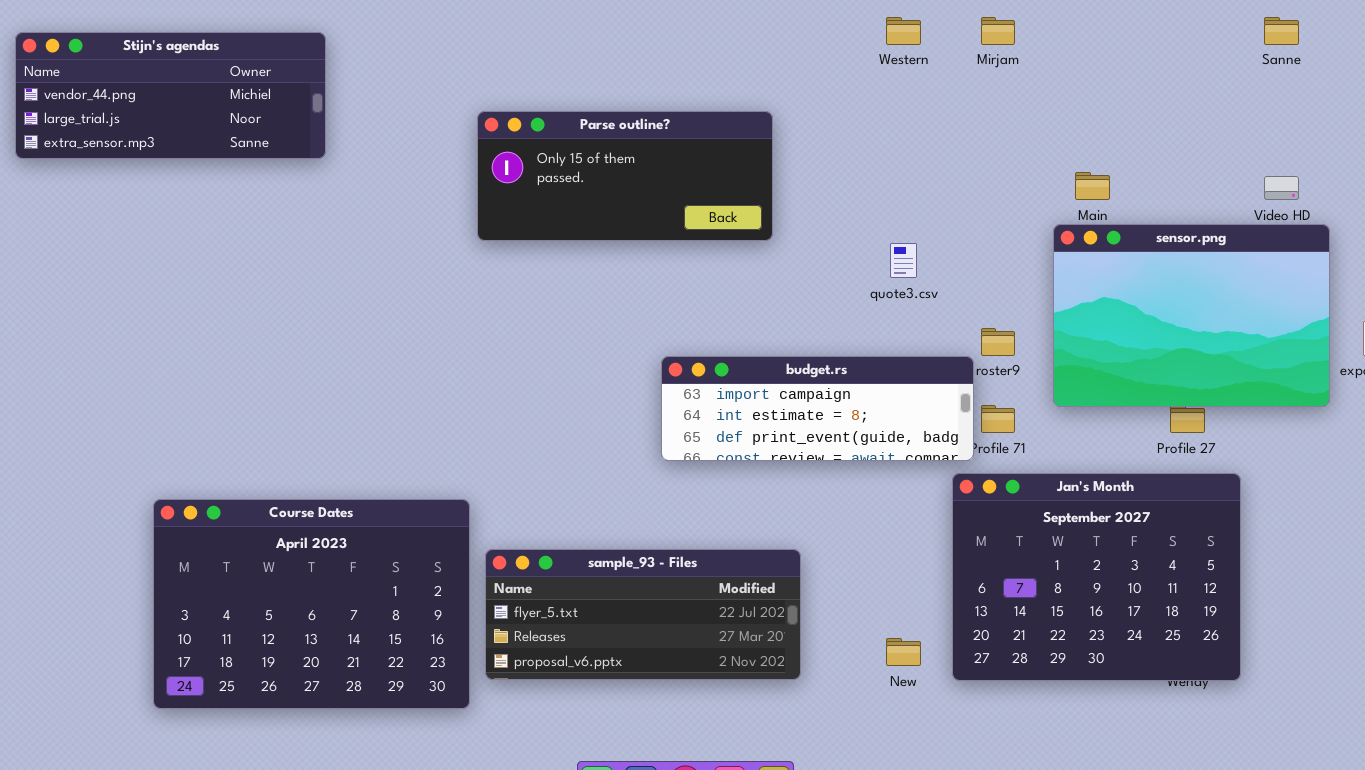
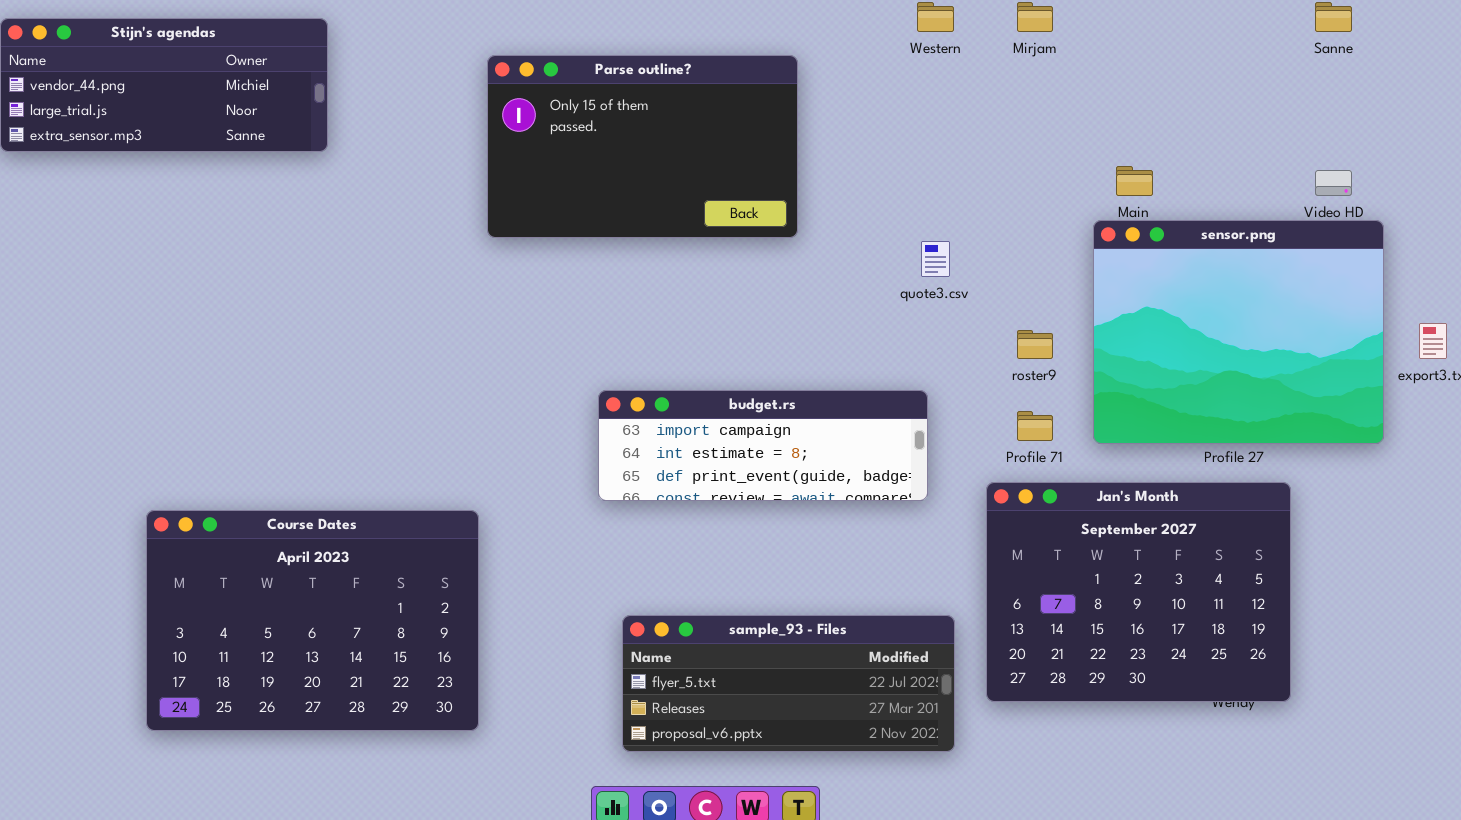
Parse outline?: [477,111,773,241] -> [487,55,798,238], resized
sensor.png: [1053,224,1330,407] -> [1093,220,1384,444], resized
budget.rs: [661,356,974,461] -> [598,390,928,501], moved
sample_93 - Files: [485,549,801,680] -> [622,615,955,752], moved

